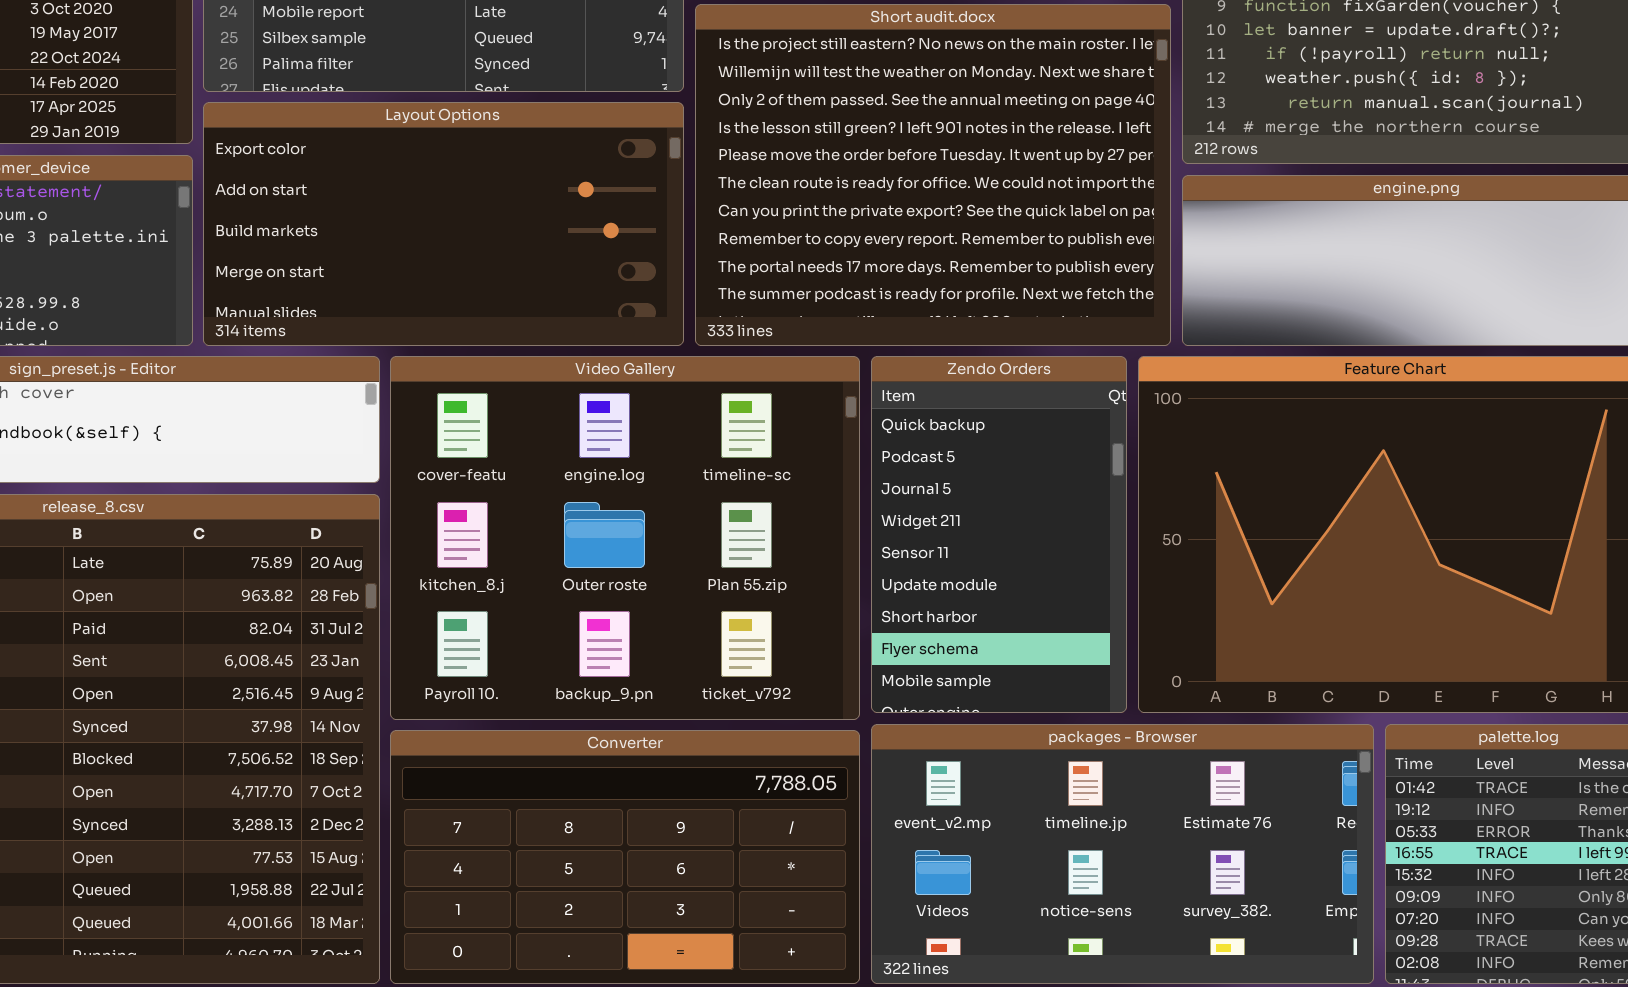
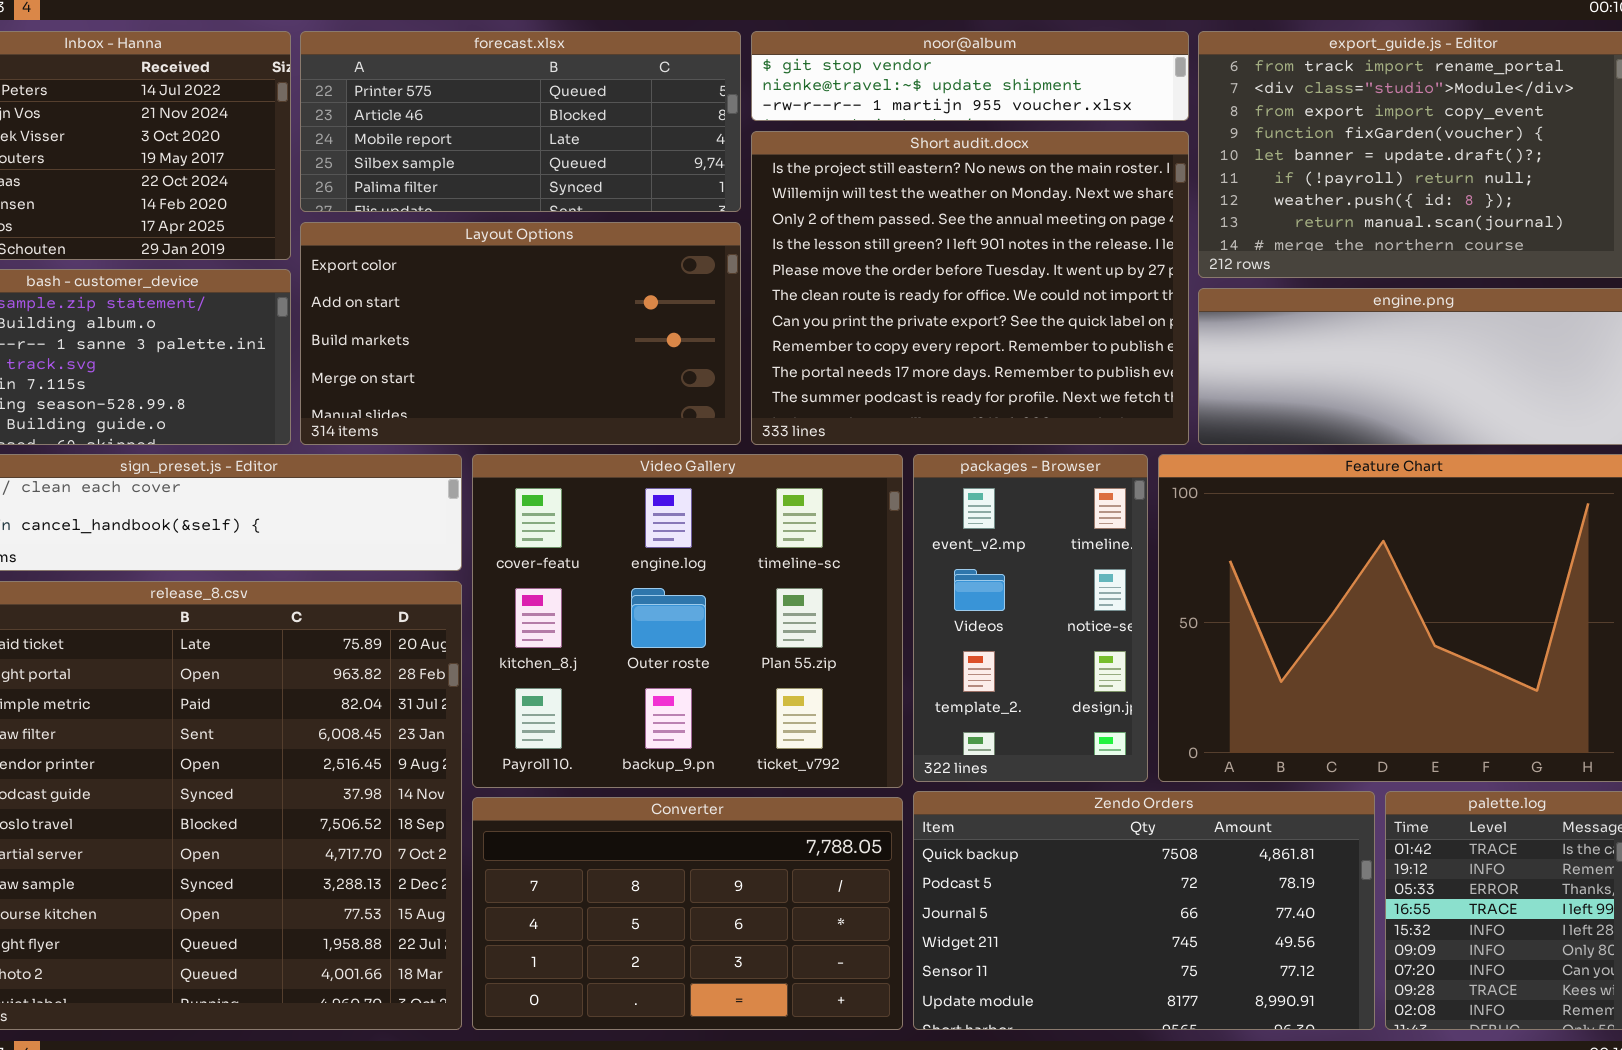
Zendo Orders: [871,356,1127,713] -> [913,791,1375,1030], moved, resized
packages - Browser: [871,724,1374,984] -> [913,454,1148,782], moved, resized

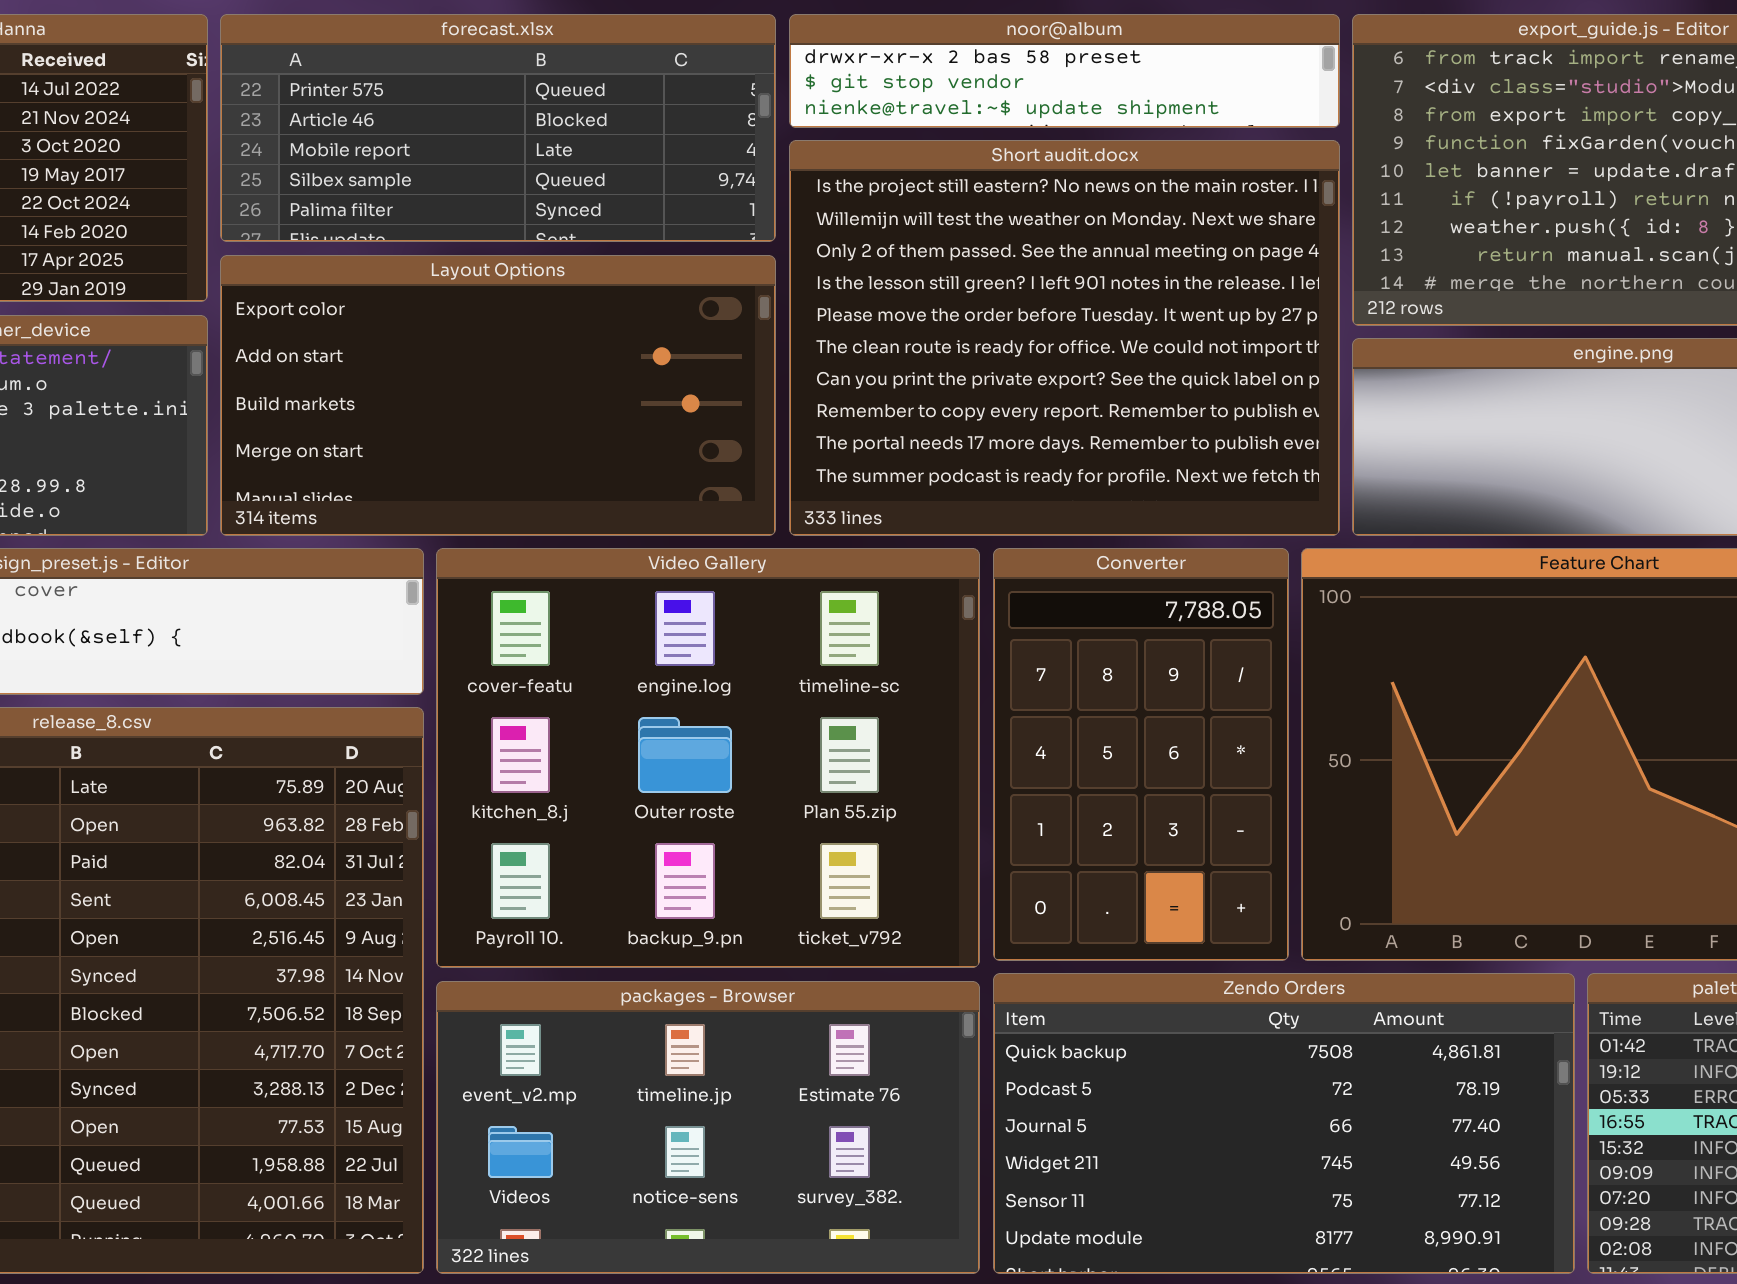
noor@album: [751,31,1189,121] -> [789,14,1340,128], scrolled up 1 row
packages - Browser: [913,454,1148,782] -> [436,981,980,1274], moved, resized
Converter: [472,797,903,1030] -> [993,548,1289,961], moved, resized

